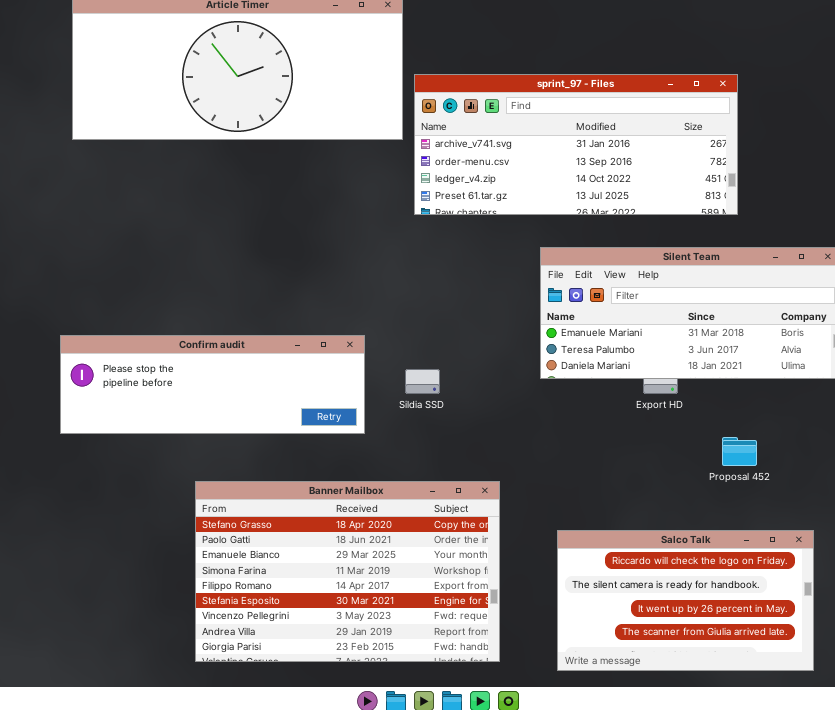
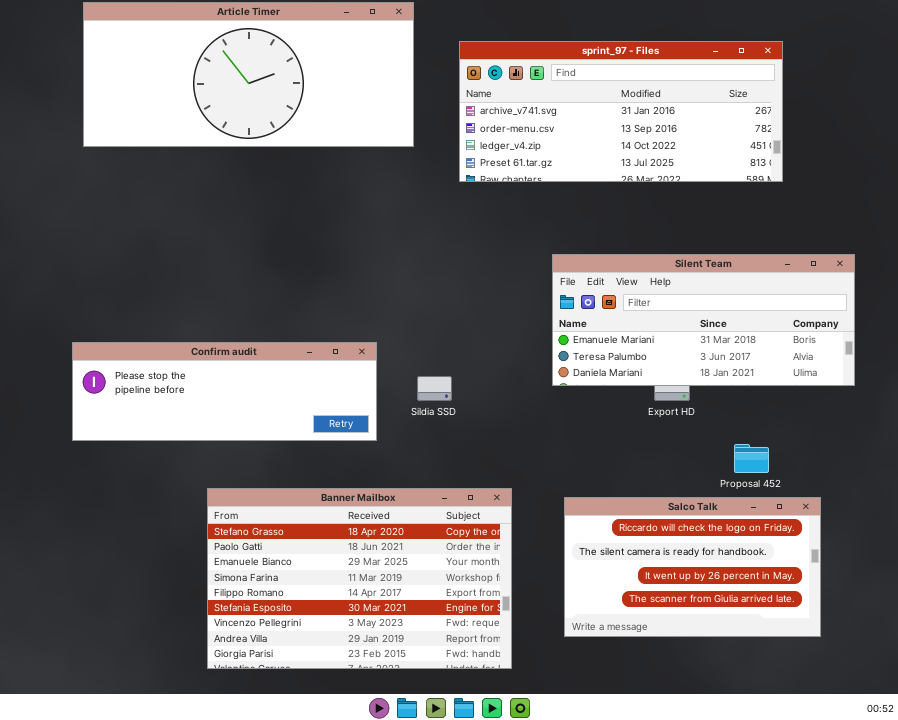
sprint_97 - Files: [414,74,738,215] -> [459,41,783,182], moved
Salco Talk: [557,530,814,671] -> [564,497,821,637], moved

